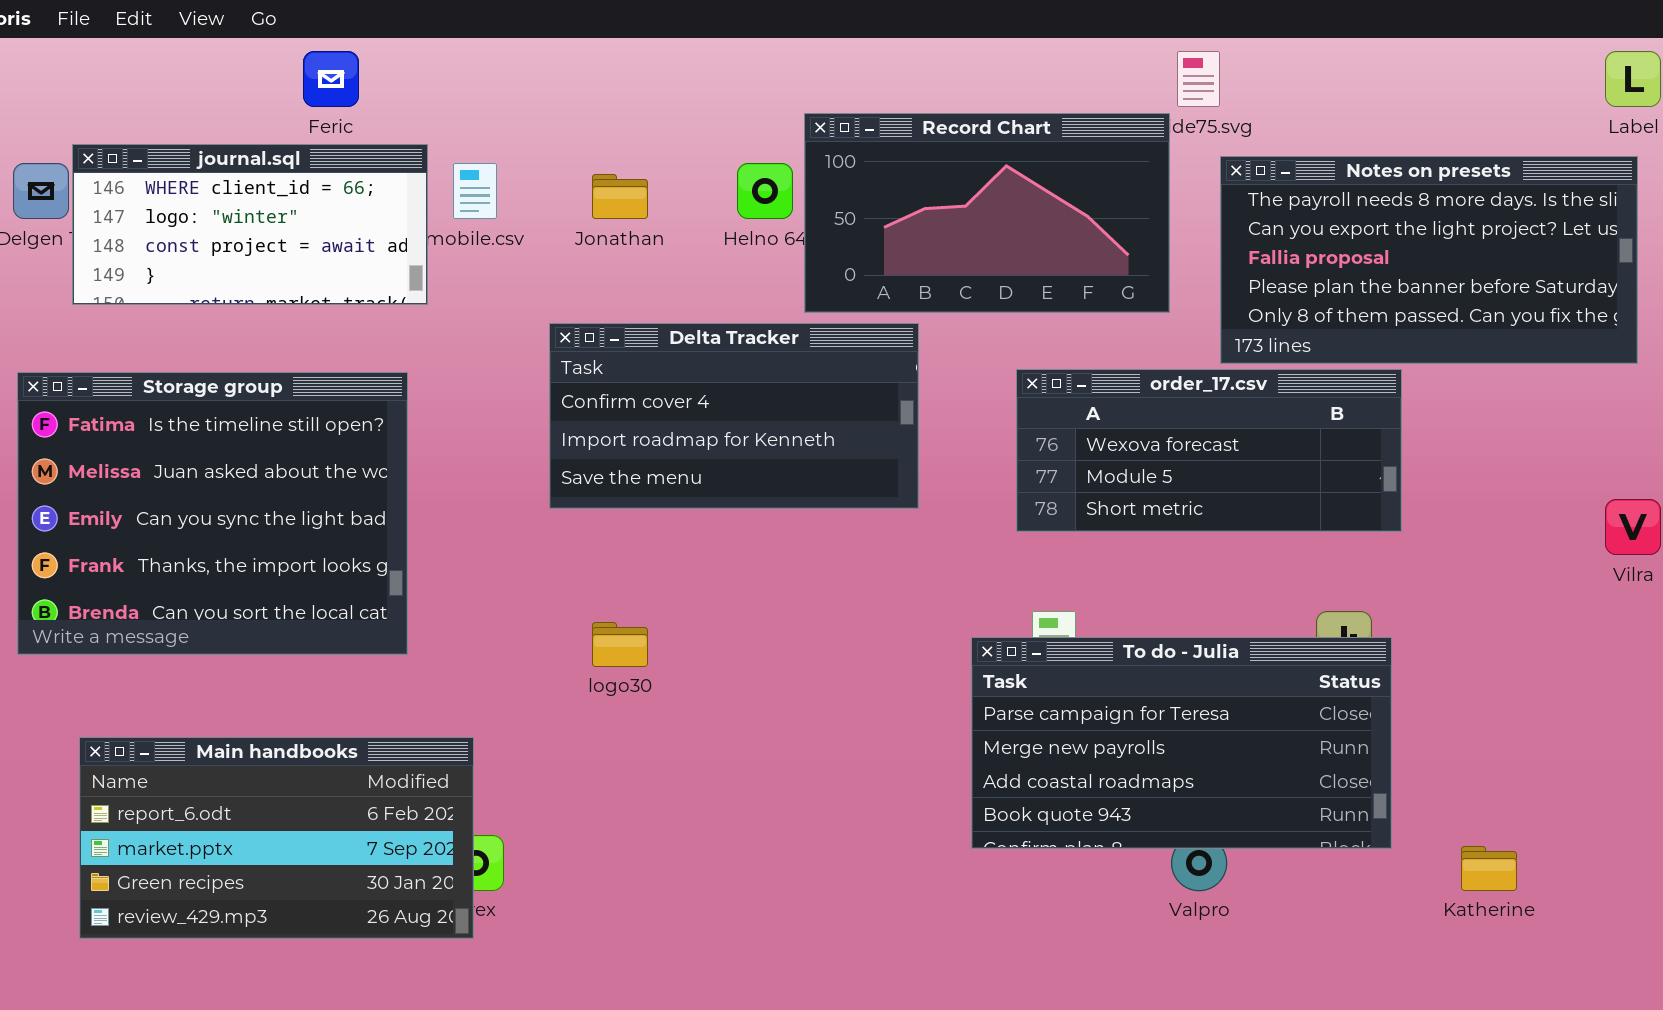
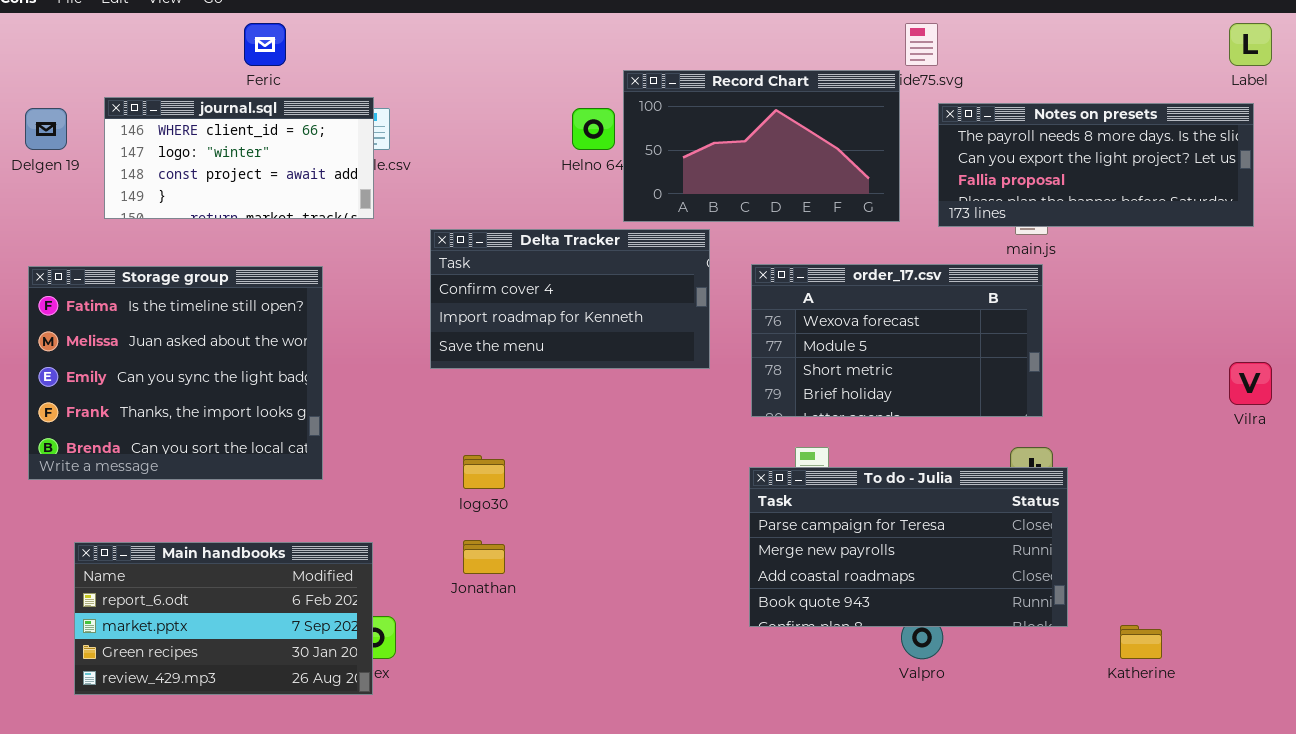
journal.sql: [72,144,428,305] -> [104,97,374,219], moved
Notes on presets: [1220,156,1638,364] -> [938,103,1254,227], resized
Jonathan: [592,174,648,219] -> [463,540,505,574], moved
order_17.csv: [1016,369,1402,532] -> [751,264,1043,417], moved, resized

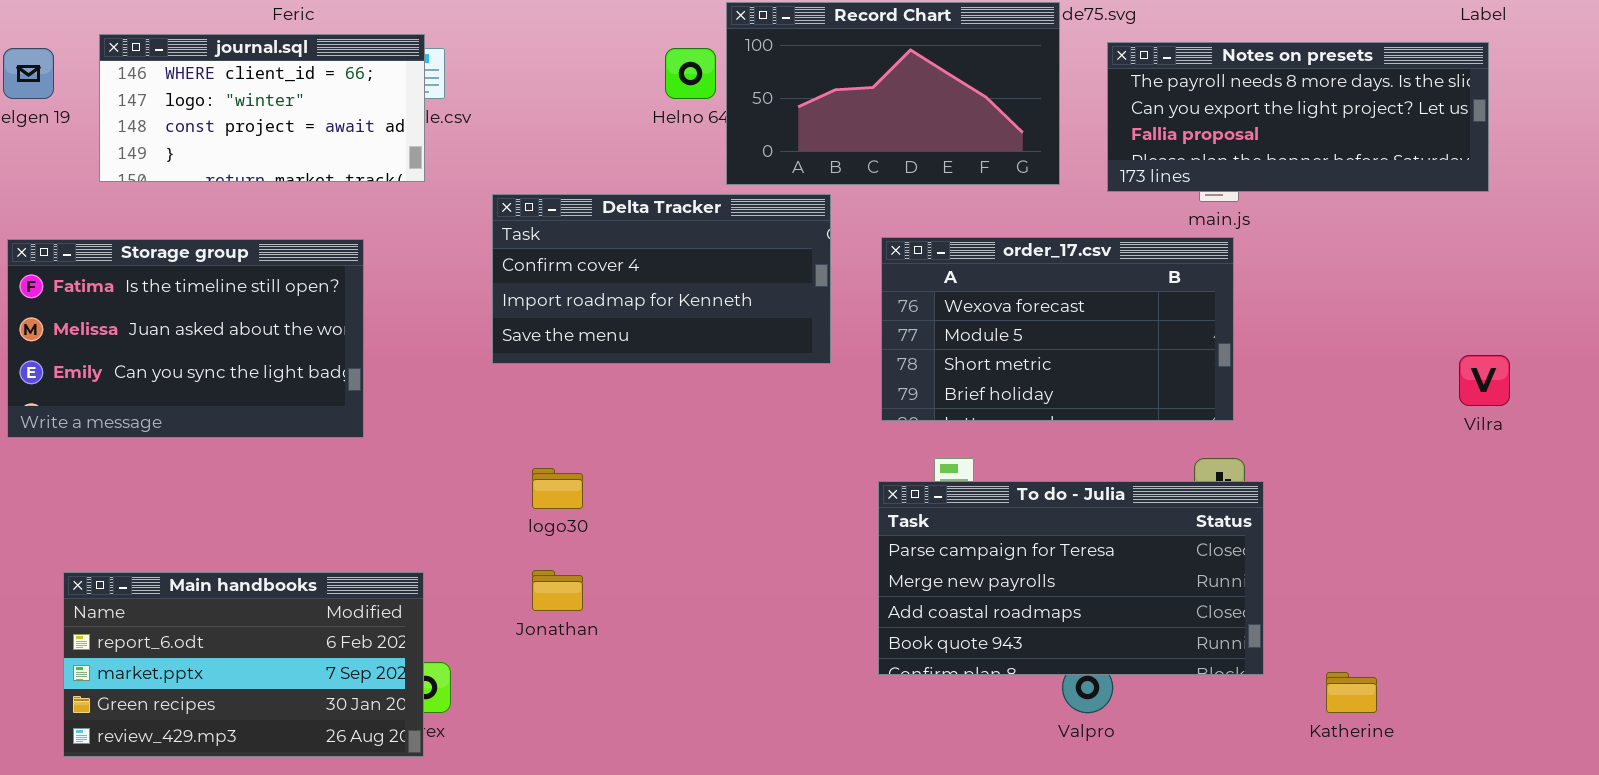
Storage group: [28,266,323,480] -> [7,239,364,438], resized

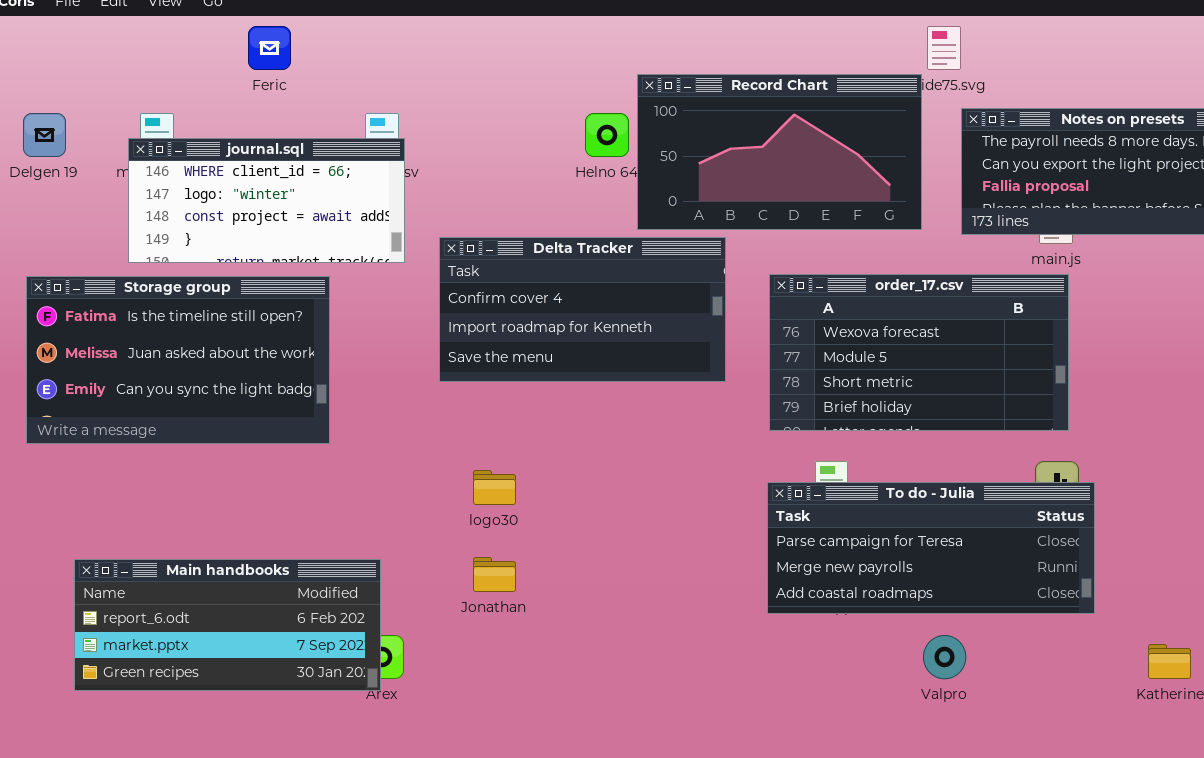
journal.sql: [99,34,425,182] -> [128,138,405,263], moved
To do - Julia: [878,481,1264,675] -> [767,482,1095,614], resized
Main handbooks: [63,572,424,757] -> [74,559,381,691], resized

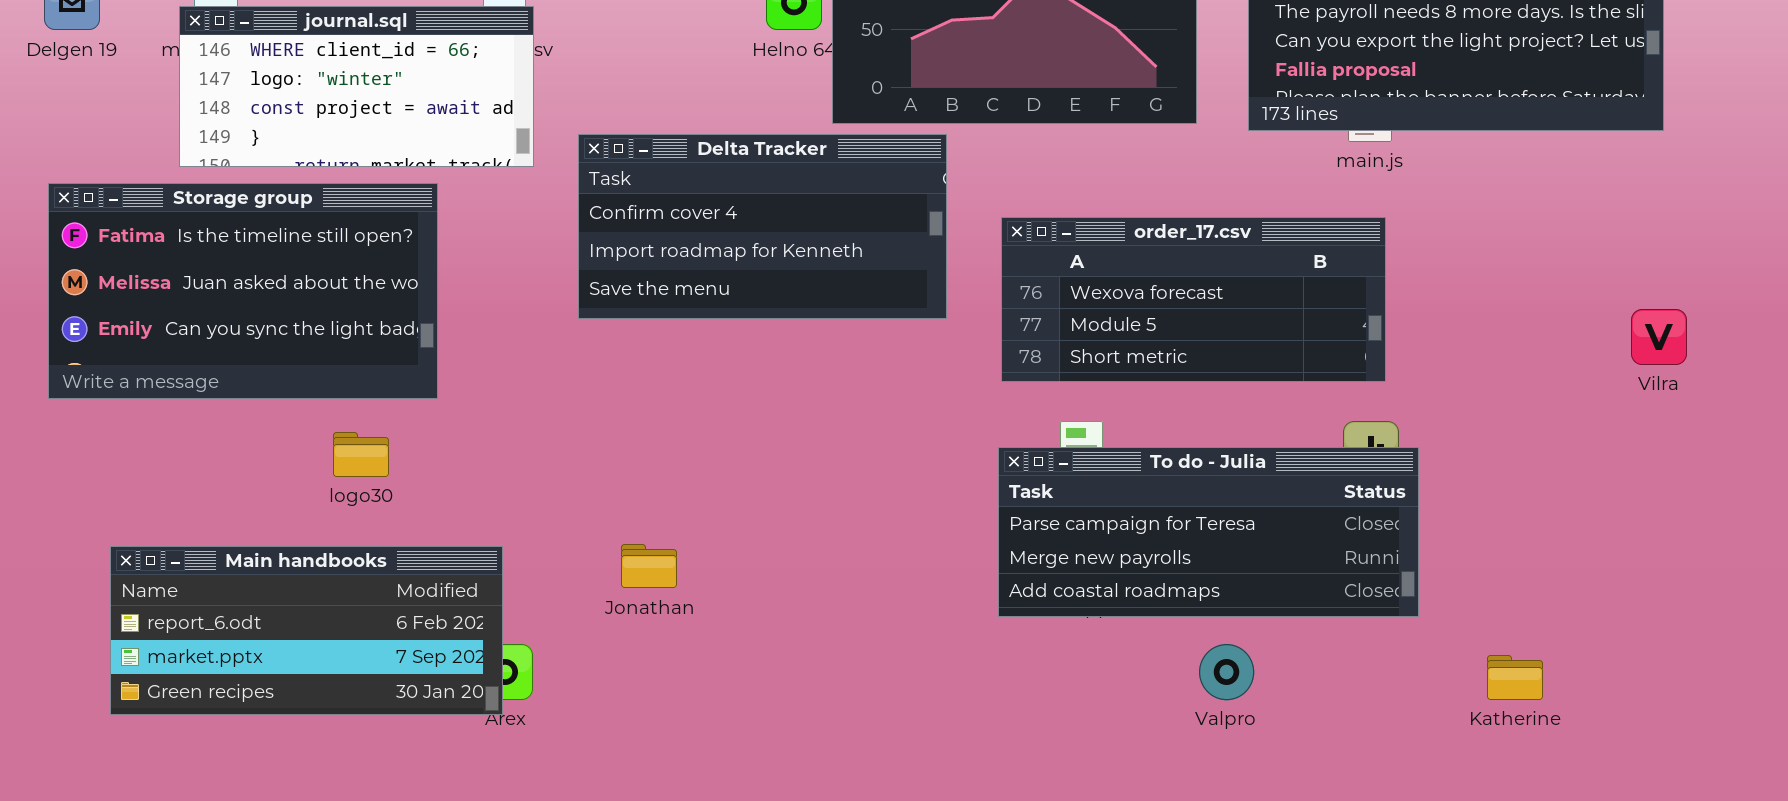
order_17.csv: [769,274,1069,431] -> [1001,217,1386,382], resized
logo30: [473,470,516,505] -> [333,432,389,477], moved

